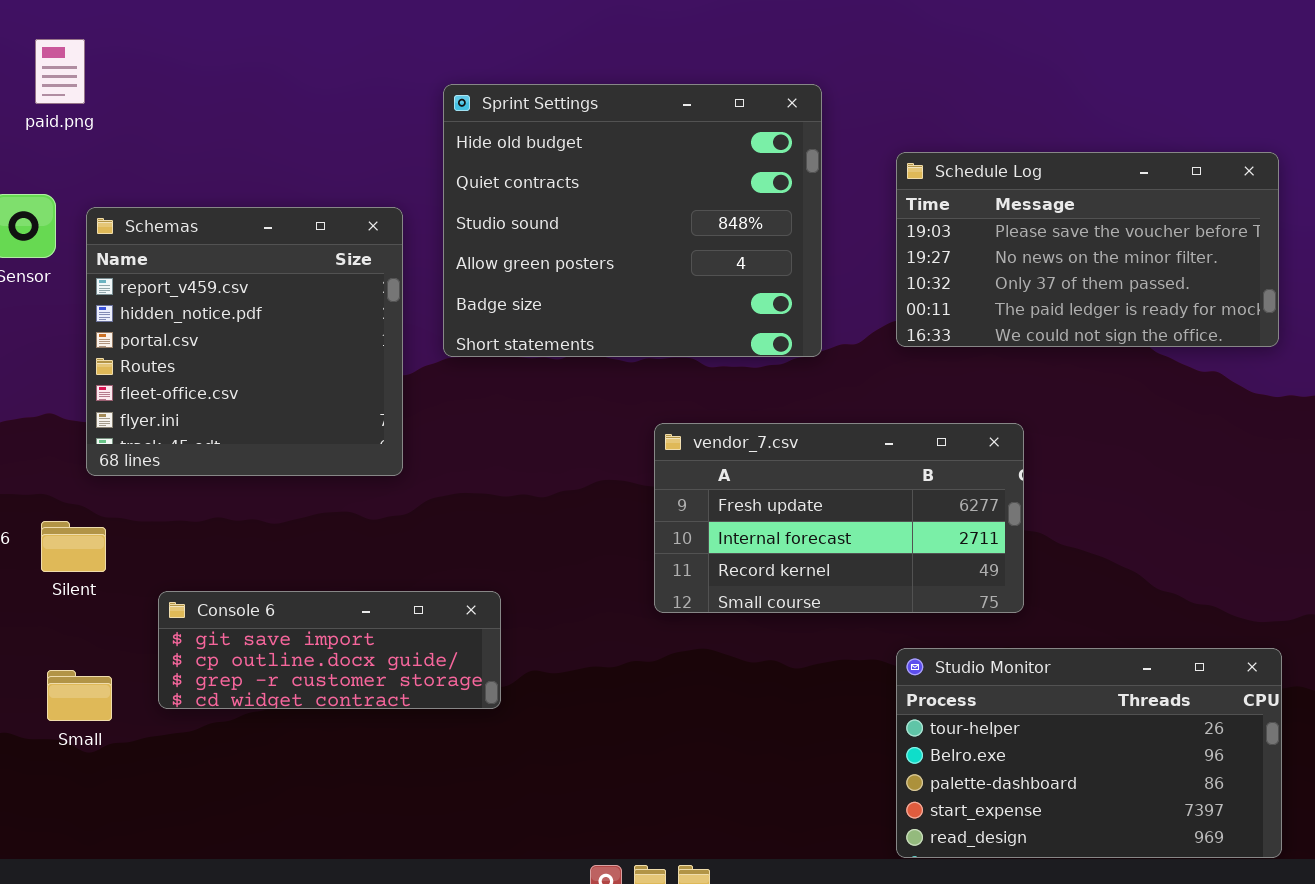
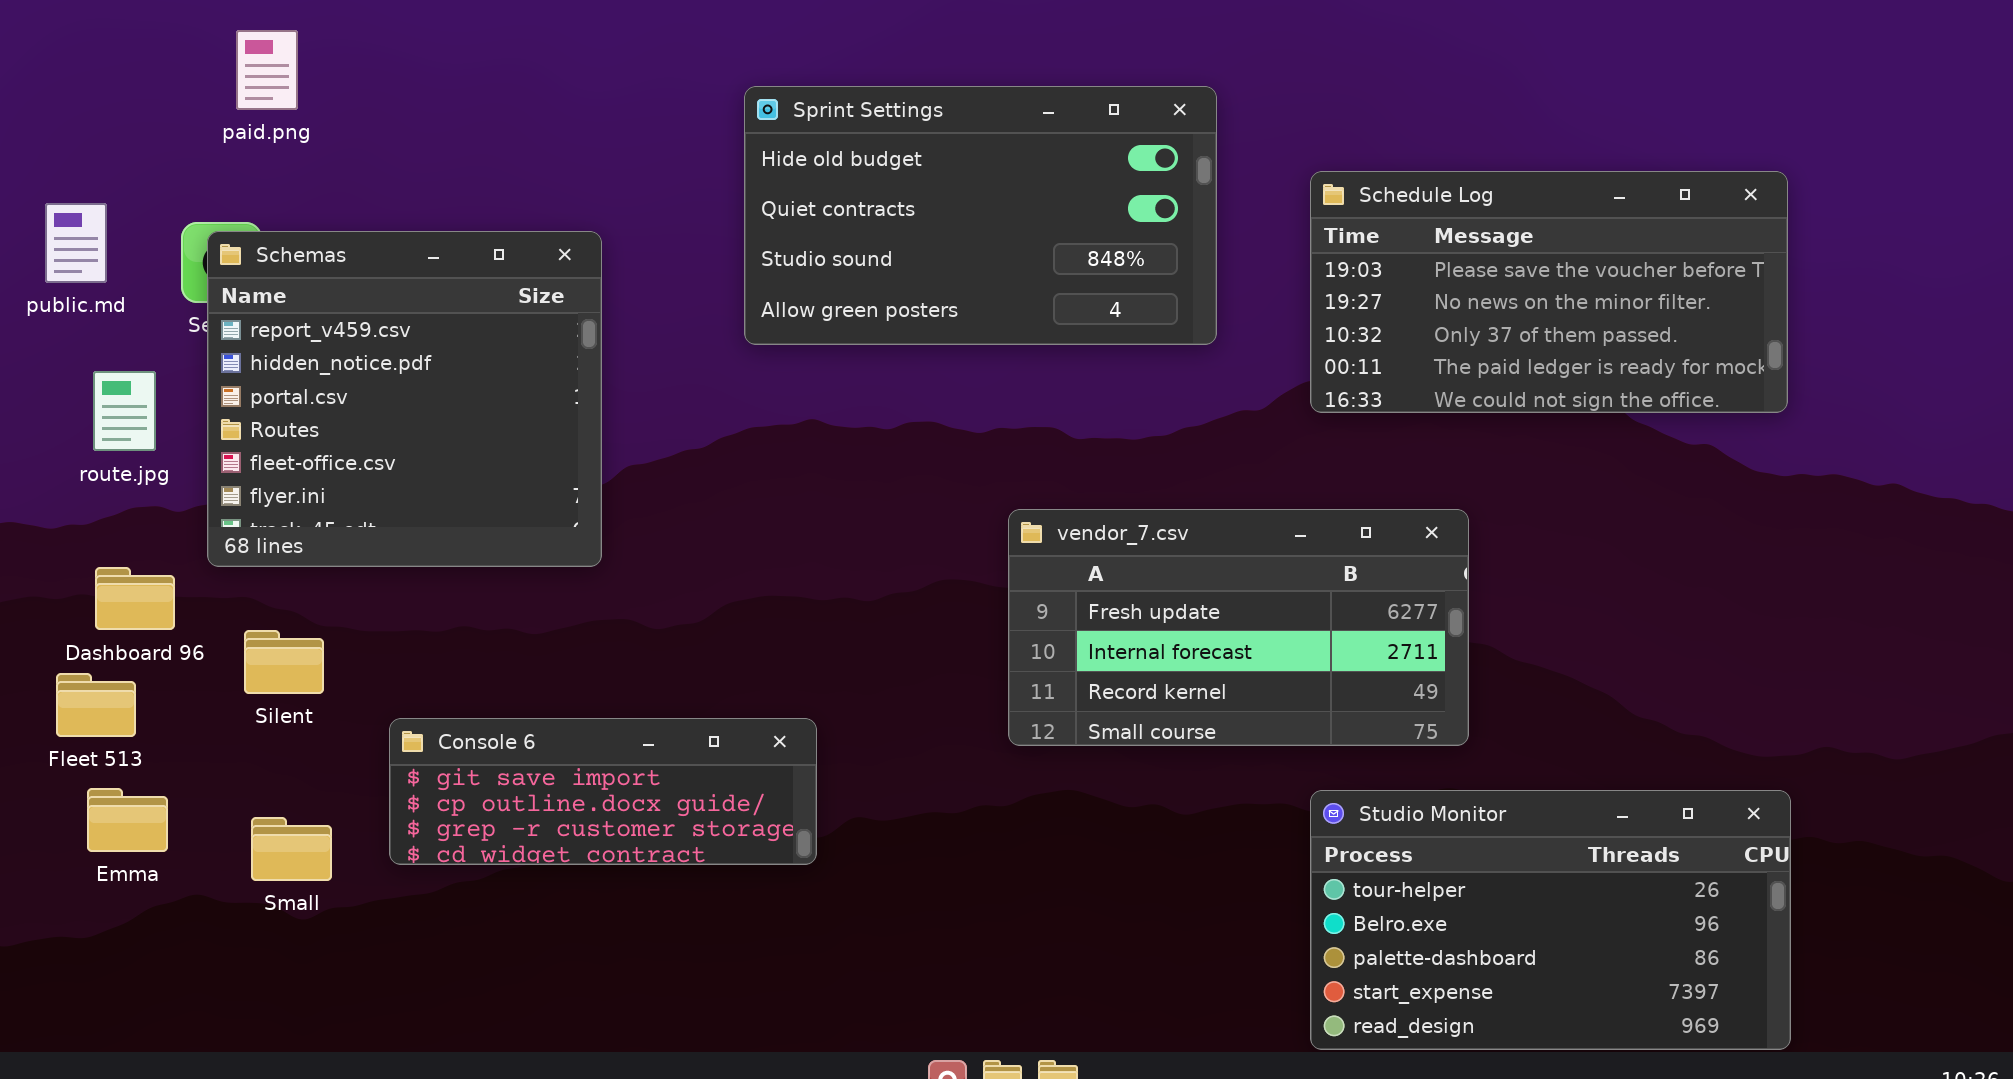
Sprint Settings: [443,84,822,357] -> [744,86,1217,345], resized
Schemas: [86,207,403,476] -> [207,231,602,567], moved

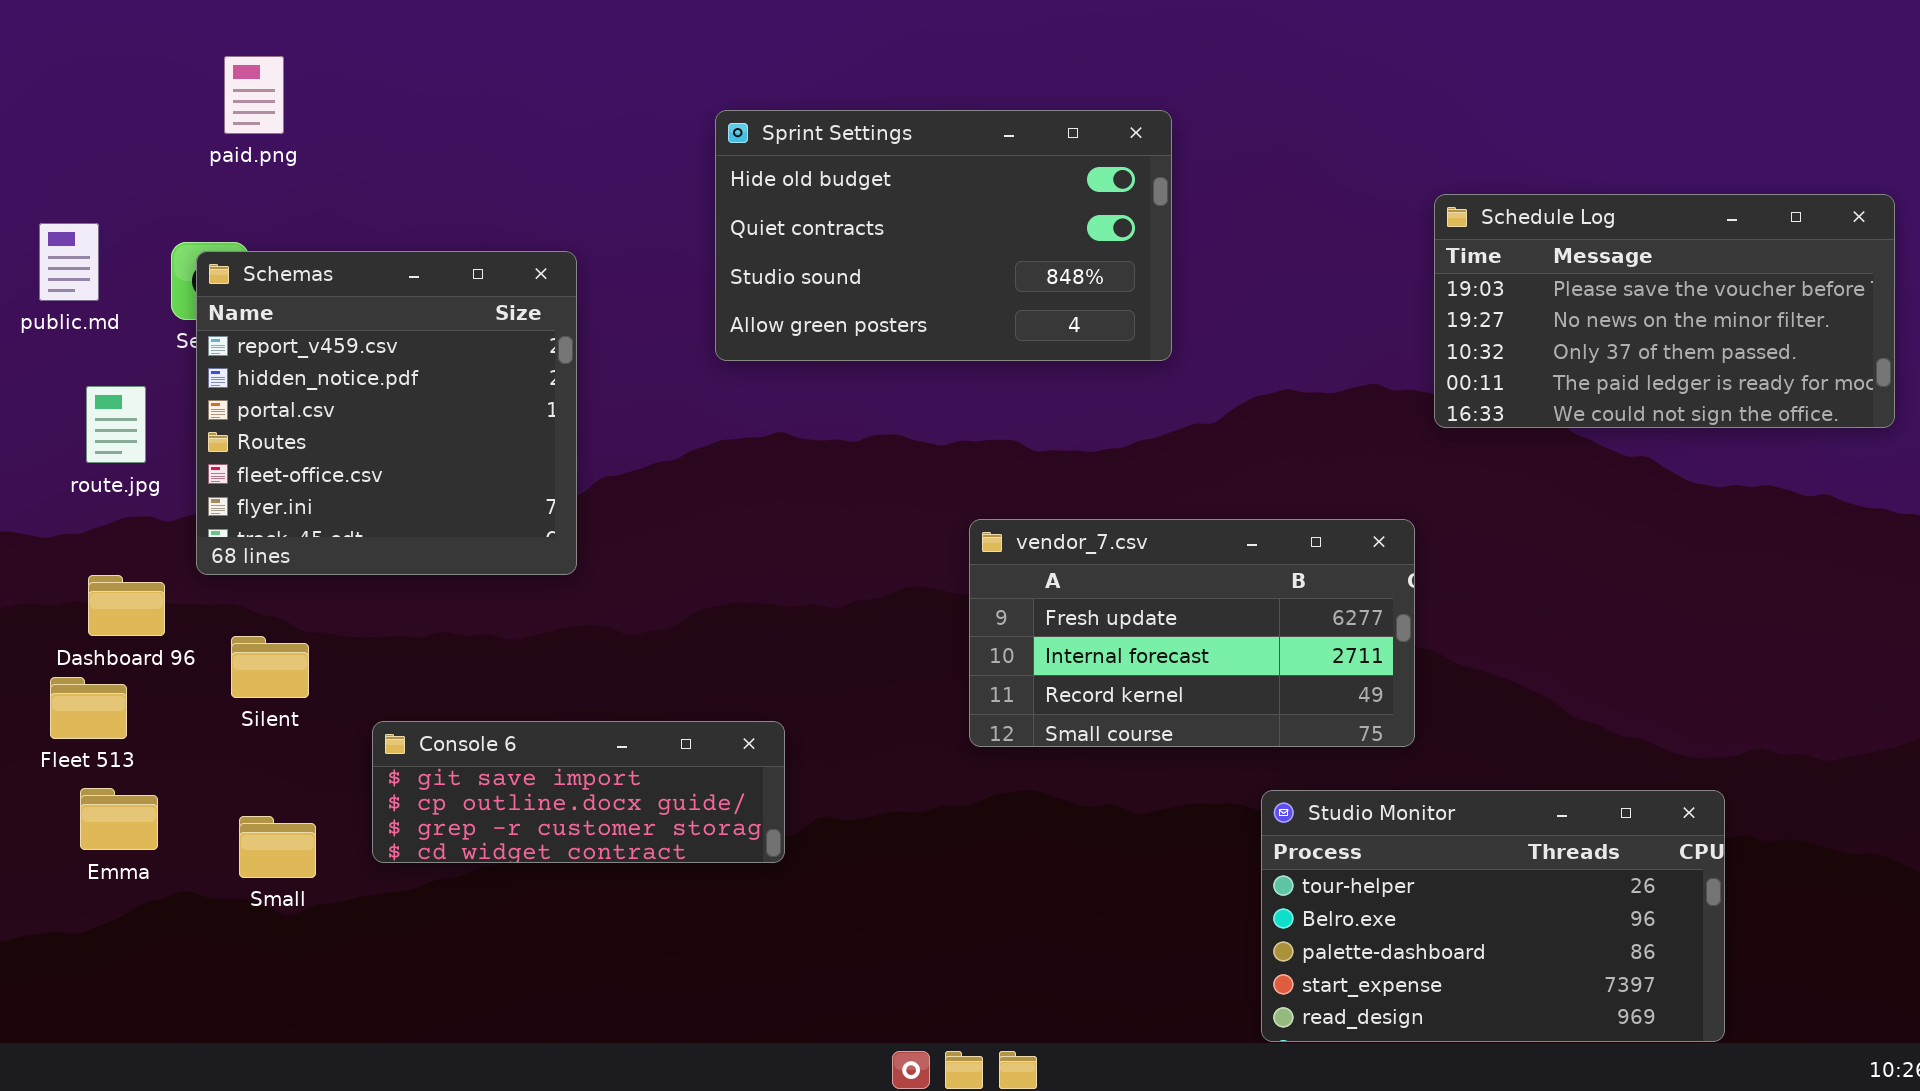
Schedule Log: [1310,171,1788,413] -> [1434,194,1895,428], moved

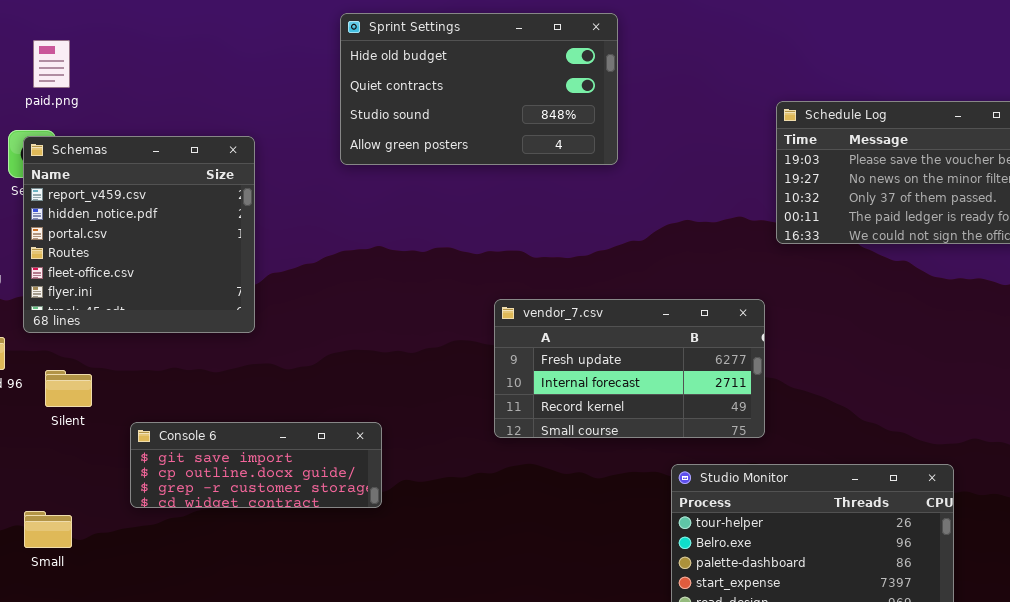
paid.png: [224,56,284,134] -> [33,40,70,88], moved
Sprint Settings: [715,110,1172,361] -> [340,13,618,165], moved
Small: [239,816,316,878] -> [24,511,72,548], moved

